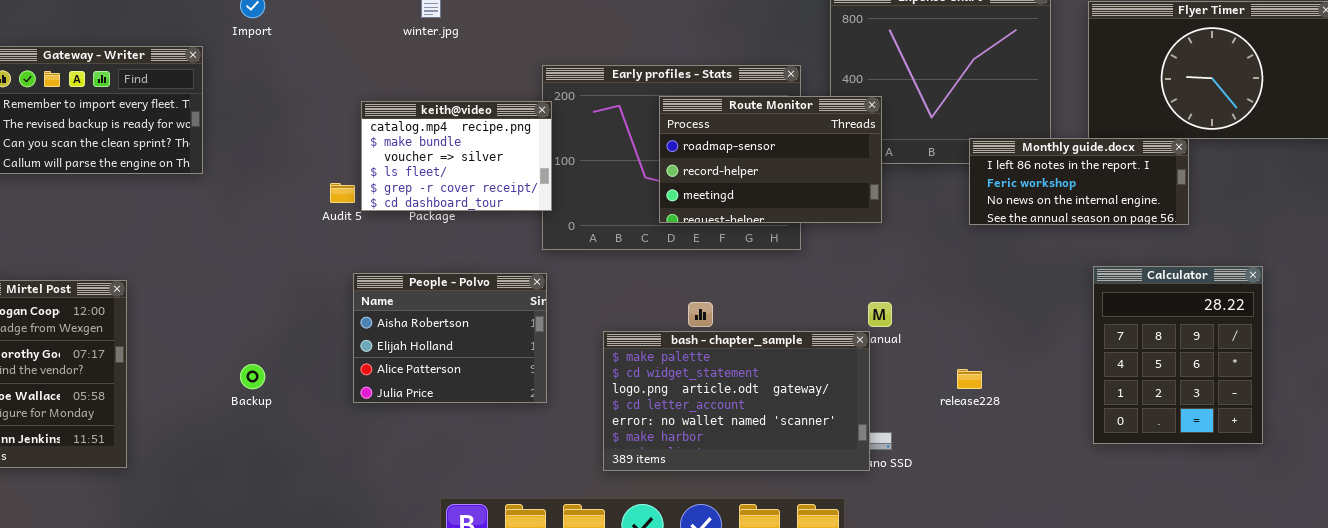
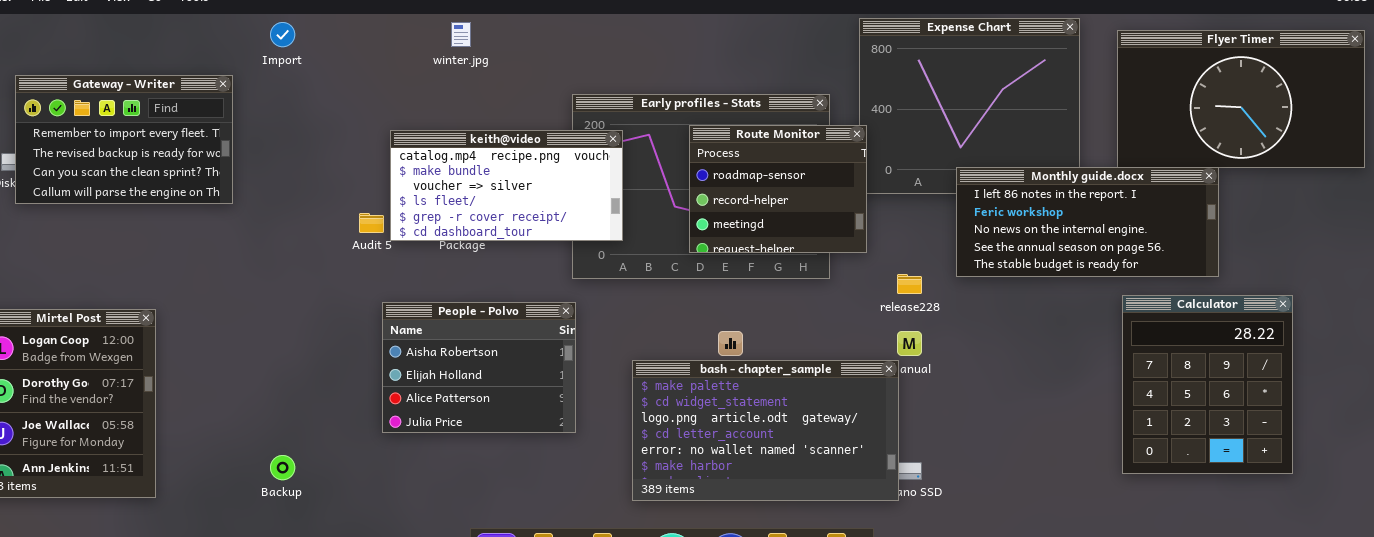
Route Monitor: [659,96,882,223] -> [689,125,867,253], resized
keith@video: [361,101,552,211] -> [390,130,623,241], resized
Monthly guide.docx: [969,138,1189,225] -> [956,167,1219,277], resized
Backup: [240,364,265,389] -> [270,455,295,480], moved
release228: [957,369,982,389] -> [897,274,922,294], moved

